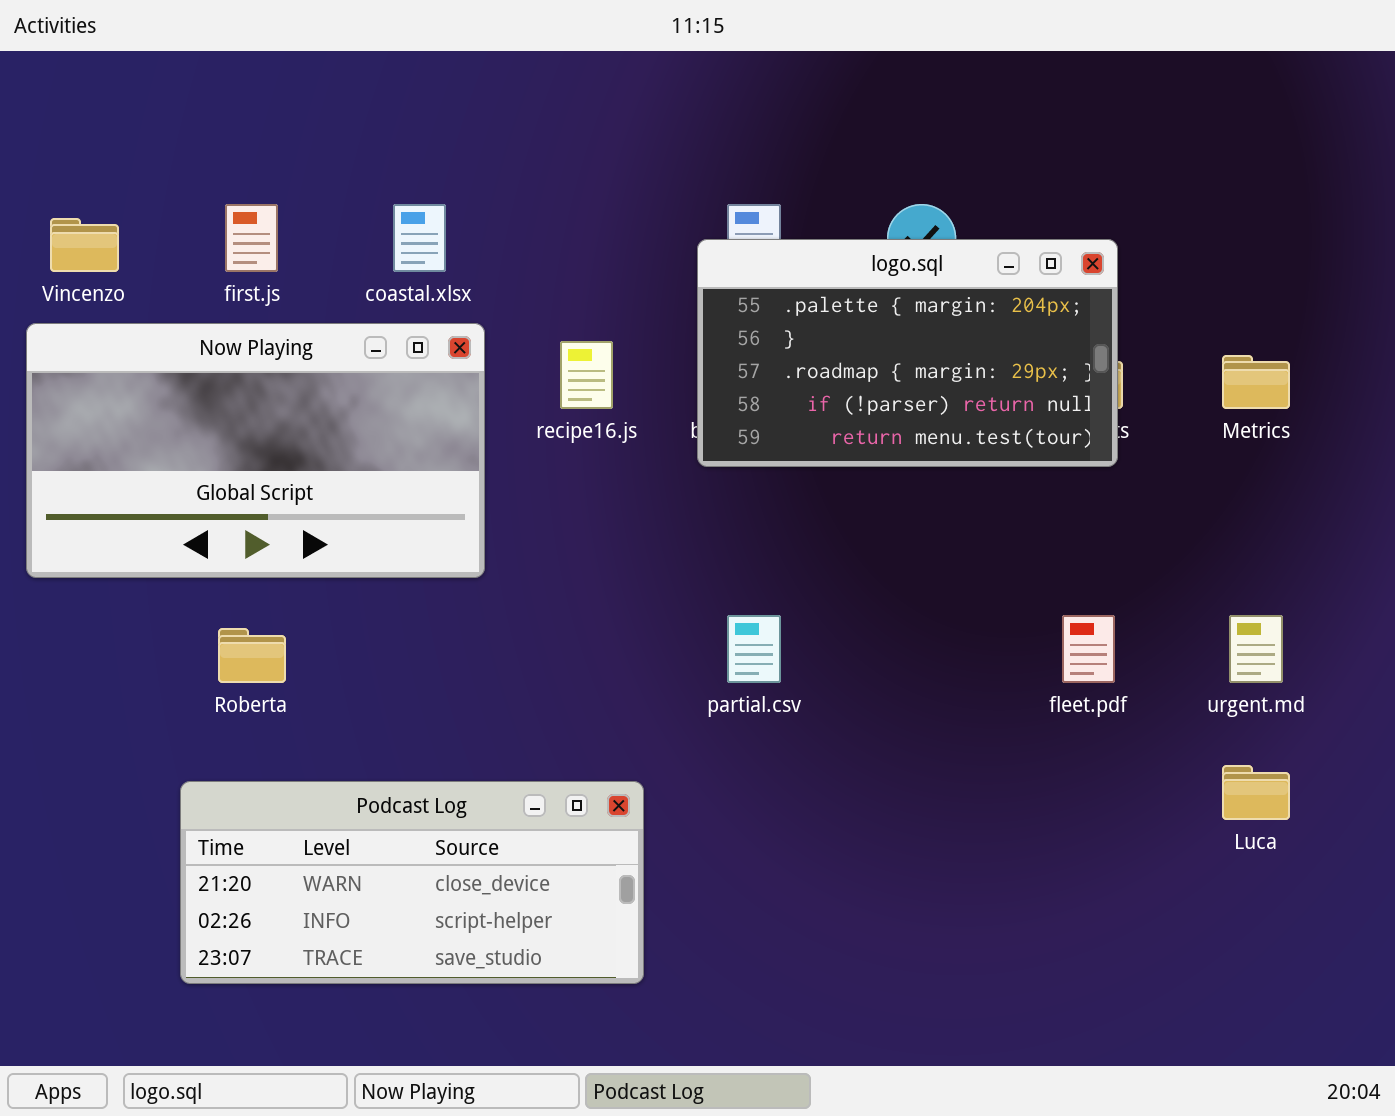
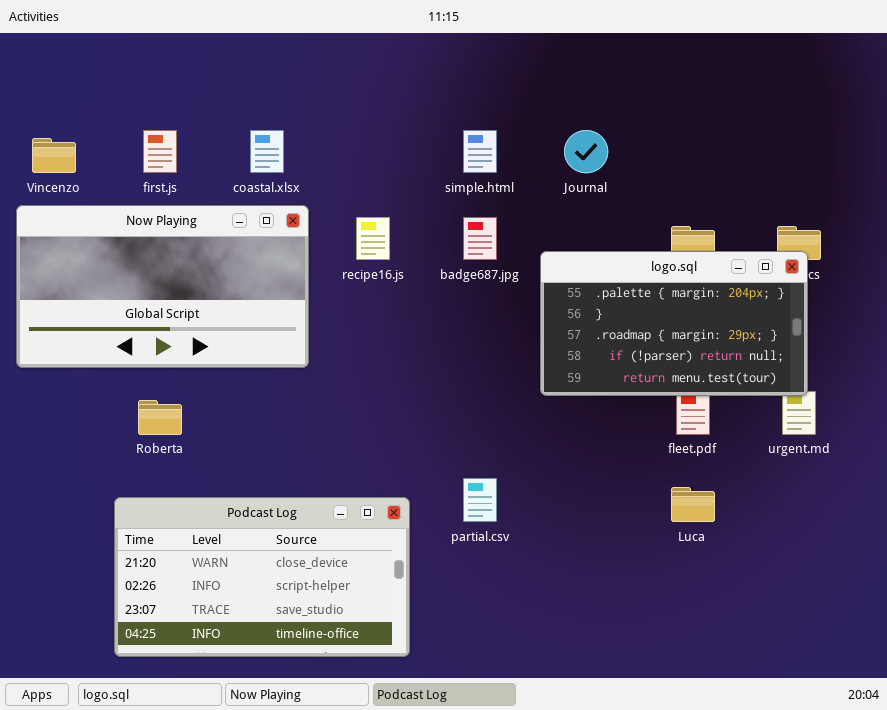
logo.sql: [697,239,1118,467] -> [540,251,808,396], moved
partial.csv: [727,615,781,683] -> [463,478,497,522], moved
Luca: [1222,765,1290,820] -> [671,487,715,522], moved
Podcast Log: [180,781,644,984] -> [114,497,410,657], resized

